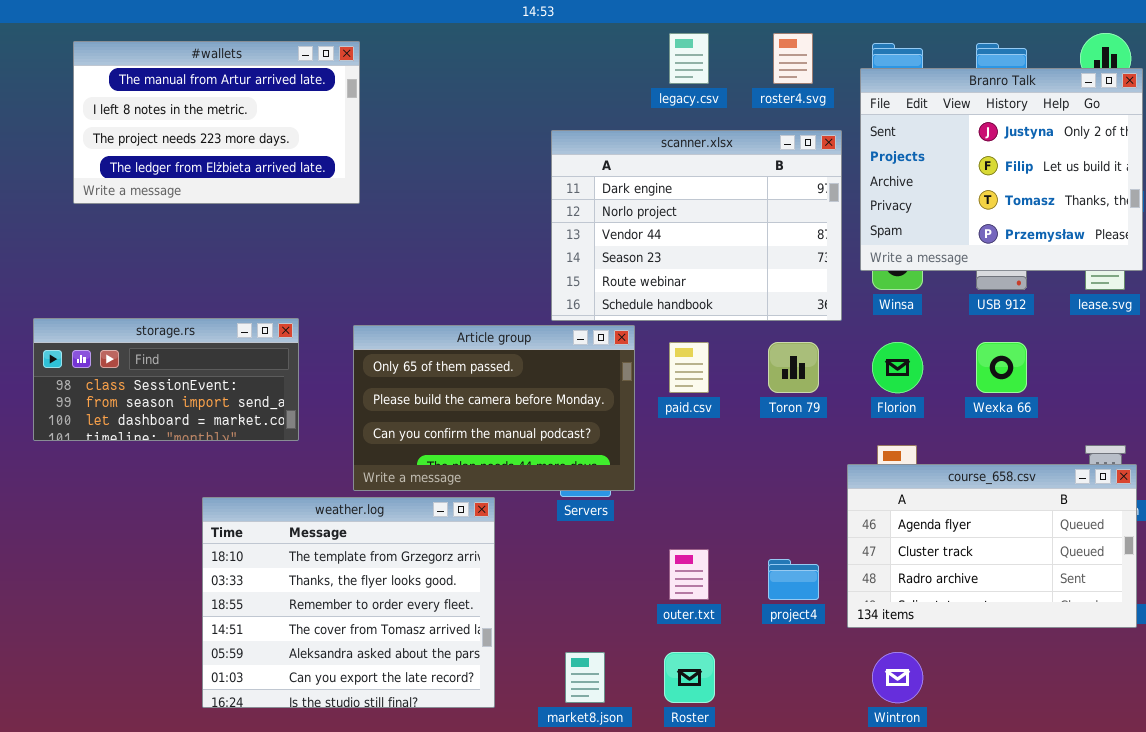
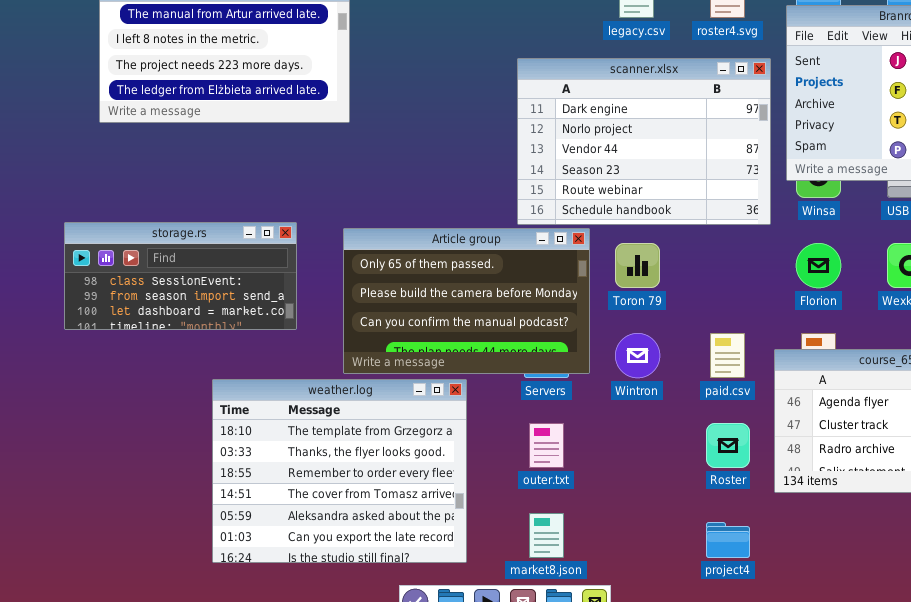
paid.csv: [669,342,709,393] -> [710,333,745,378], moved
Toron 79: [768,342,819,393] -> [615,243,660,288], moved
outer.txt: [669,549,709,600] -> [529,423,564,468], moved
project4: [768,559,819,600] -> [706,522,750,558], moved
Roster: [664,652,715,703] -> [706,423,750,468], moved
Wintron: [872,652,923,703] -> [615,333,660,378], moved

